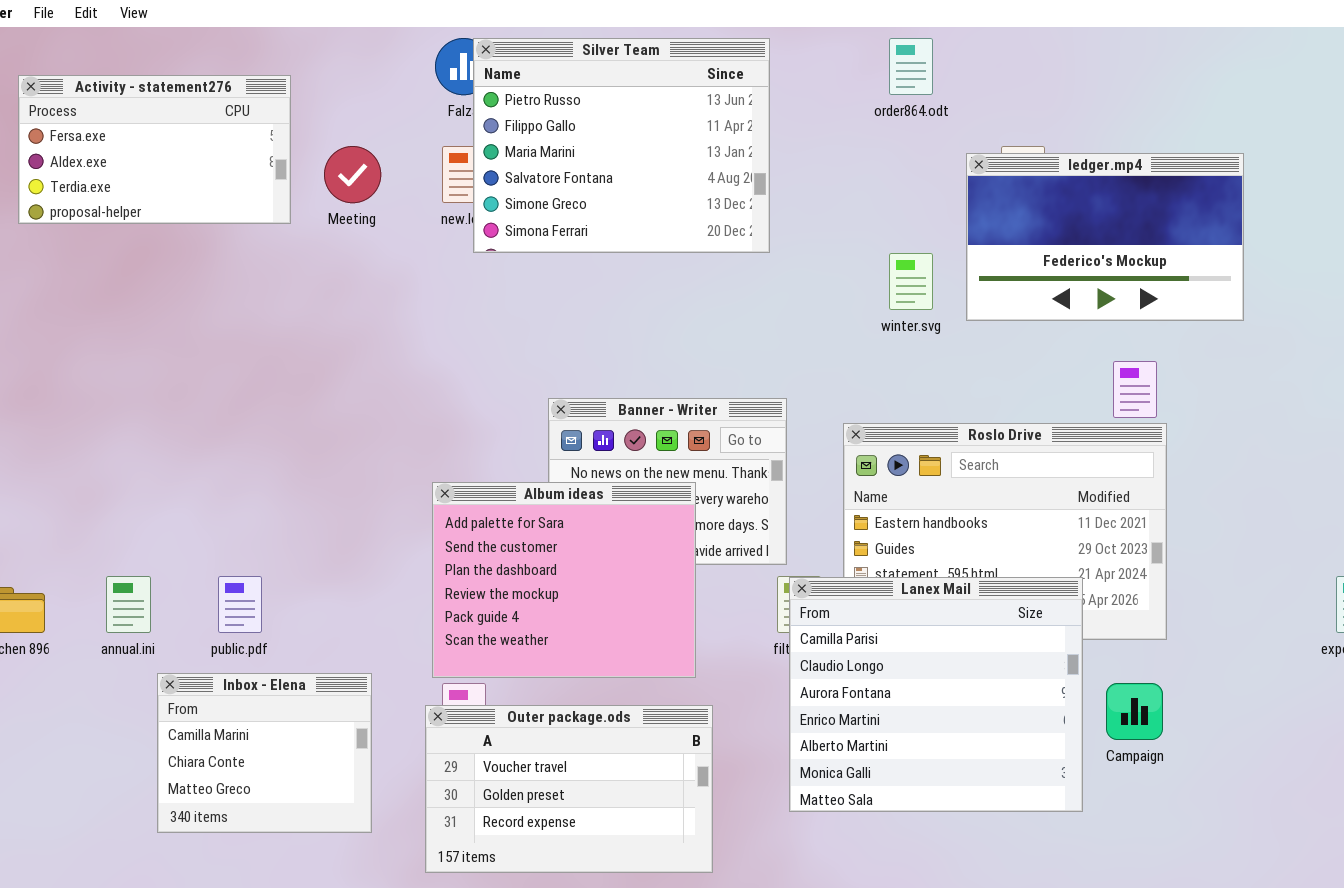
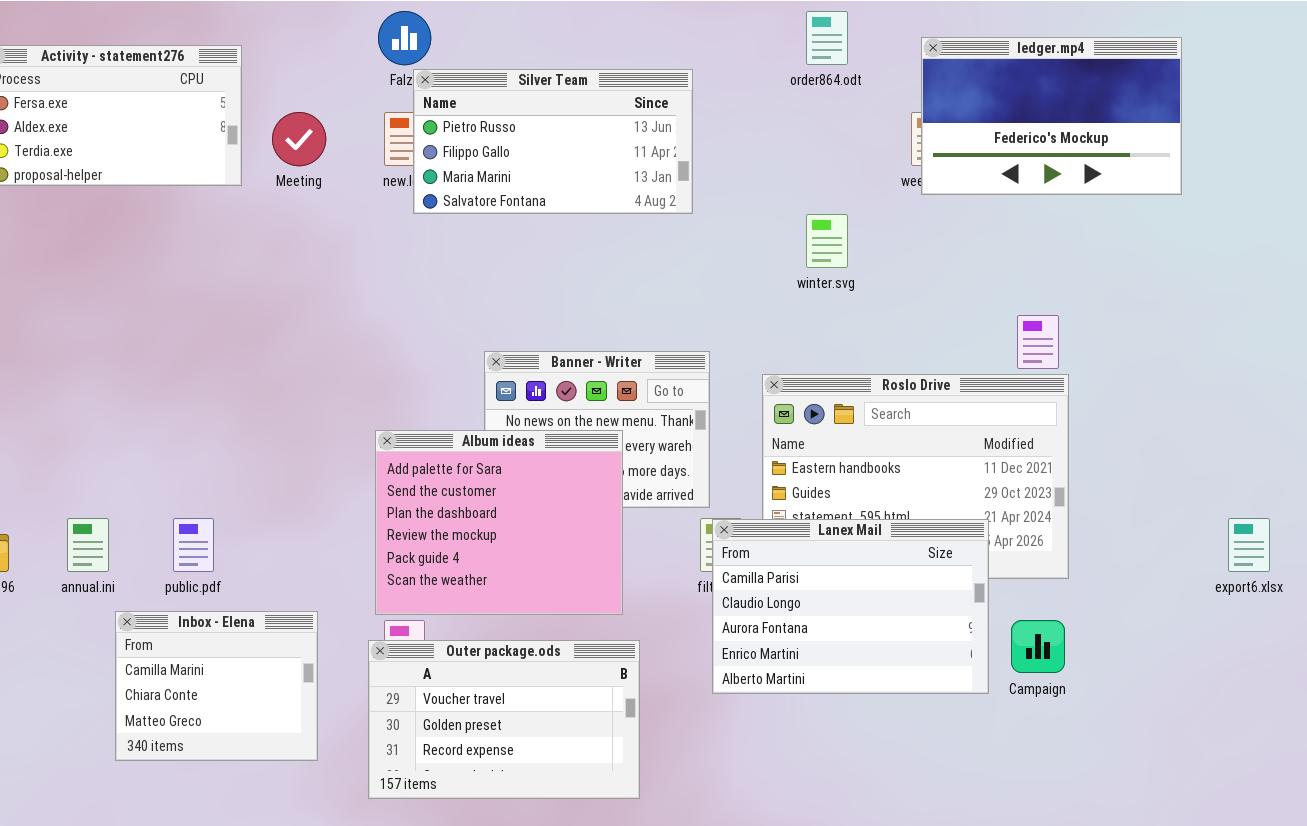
Silver Team: [473,38,770,253] -> [413,69,693,214], resized
ledger.mp4: [966,153,1244,321] -> [921,37,1182,195], moved
Lanex Mail: [789,577,1083,812] -> [712,519,989,694], resized

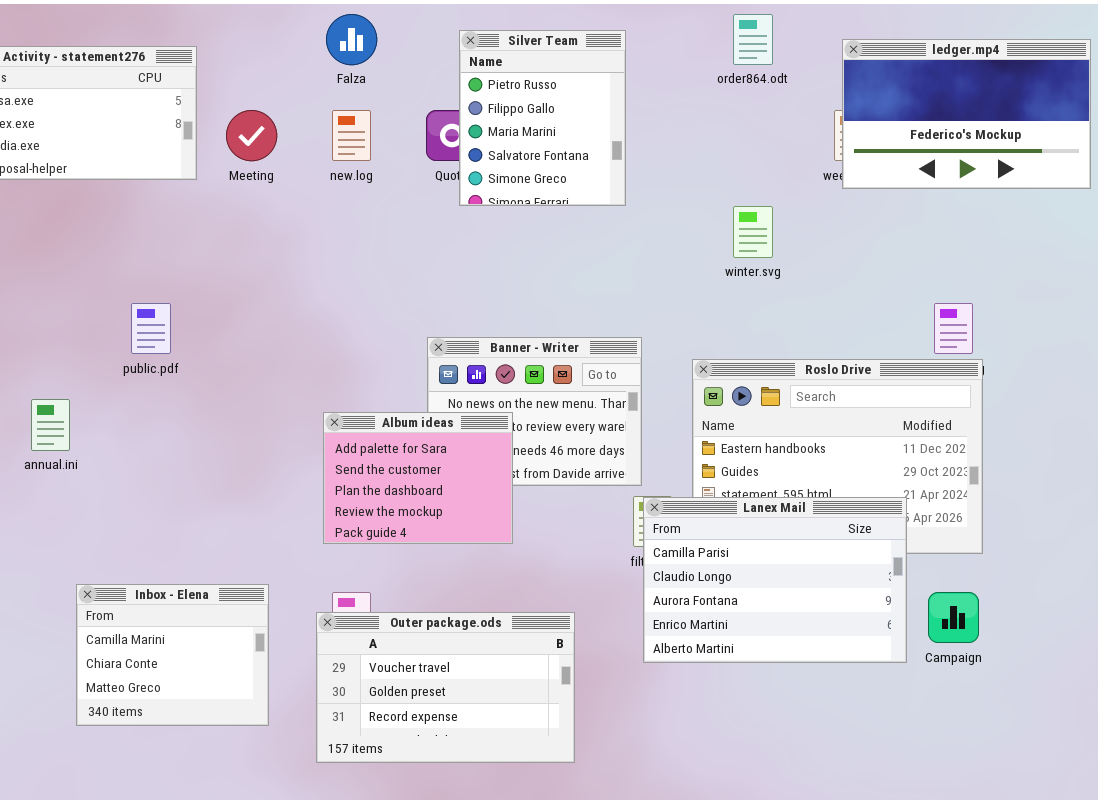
Silver Team: [413,69,693,214] -> [459,30,626,206], resized
Album ideas: [375,430,623,615] -> [323,412,513,544], resized
annual.ini: [67,518,109,572] -> [31,399,70,451], moved
public.pdf: [173,518,214,572] -> [131,303,171,354], moved

